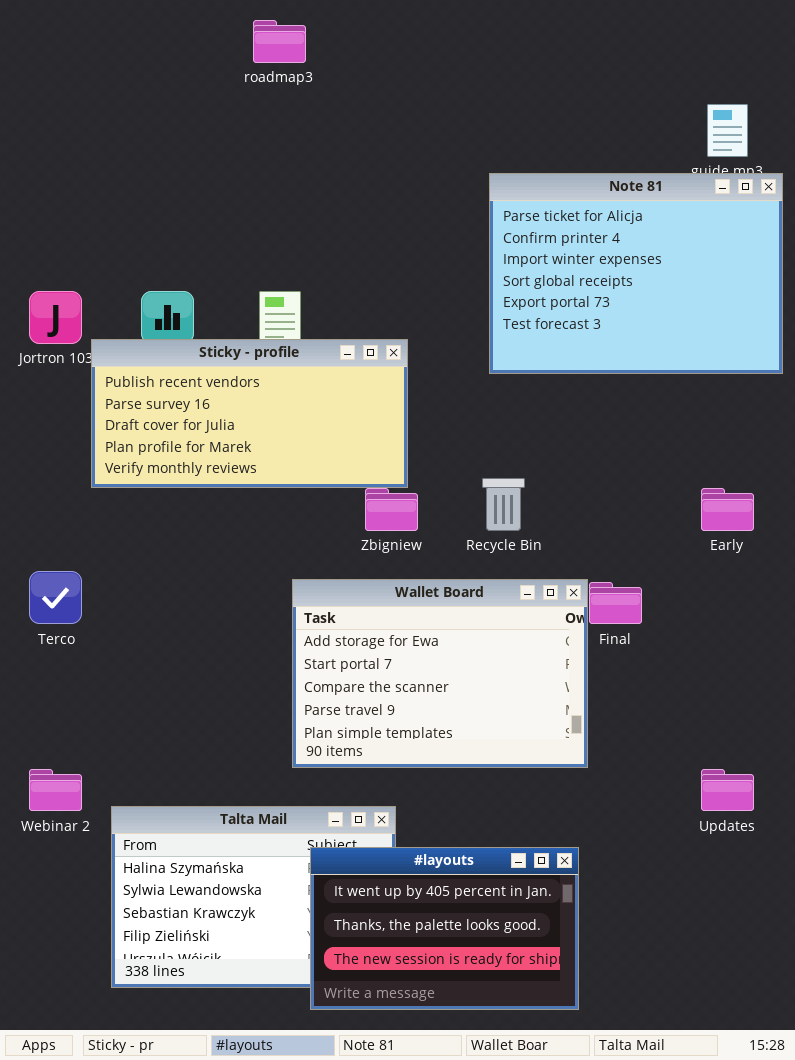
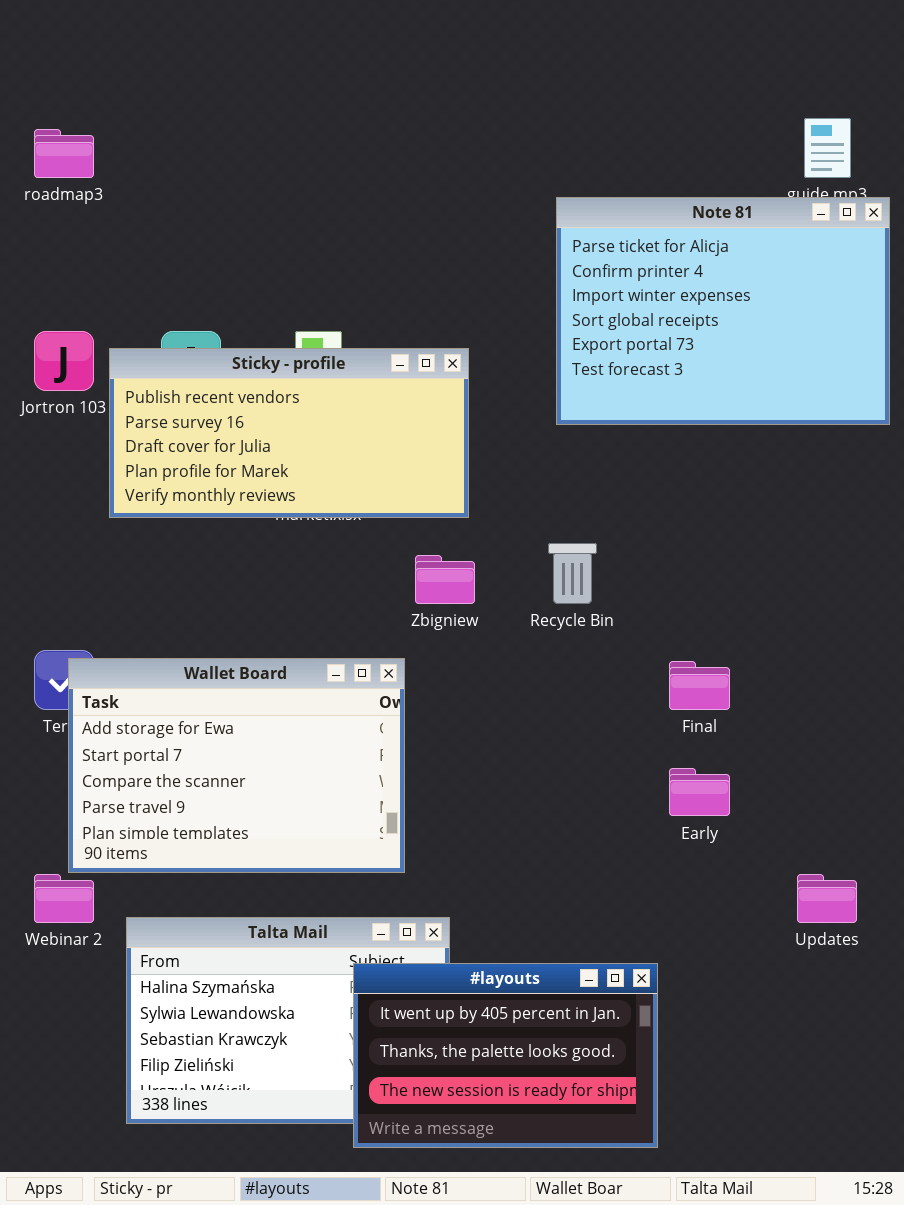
roadmap3: [253,20,306,63] -> [34,129,94,178], moved
Sticky - profile: [91,339,408,488] -> [109,348,469,518], moved
Early: [701,488,754,531] -> [669,768,730,816], moved
Wallet Board: [292,579,588,768] -> [68,658,405,873], moved

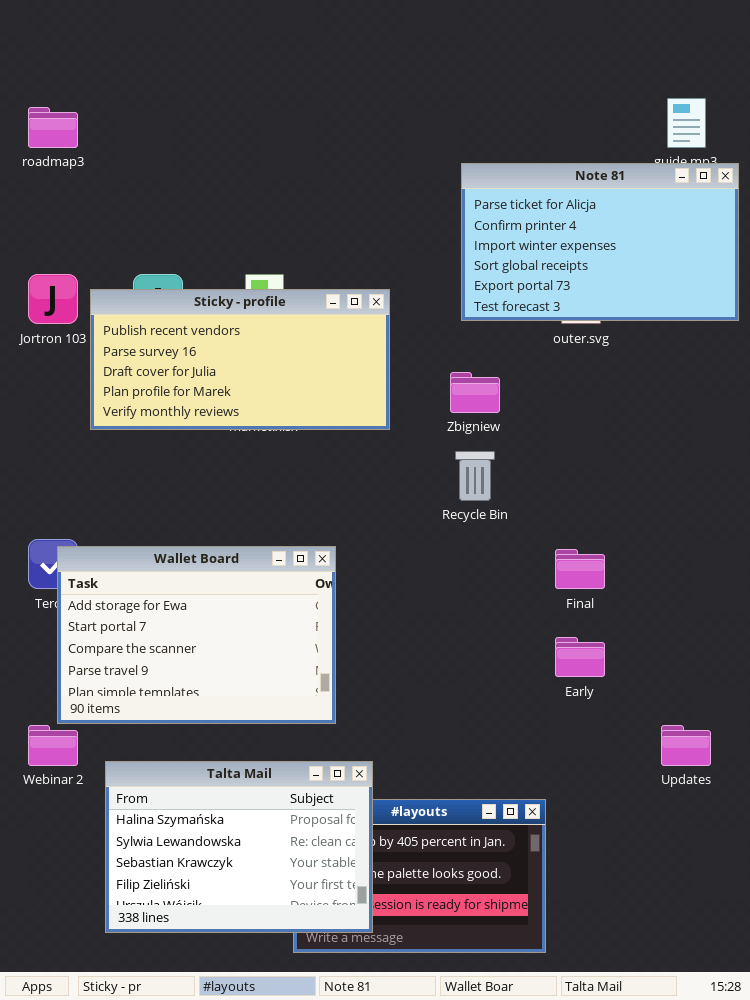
Note 81: [556,197,890,425] -> [461,163,739,321], resized
Zbigniew: [415,555,475,604] -> [450,372,500,413], moved
Talta Mail: [126,917,450,1124] -> [105,761,373,933], raised

